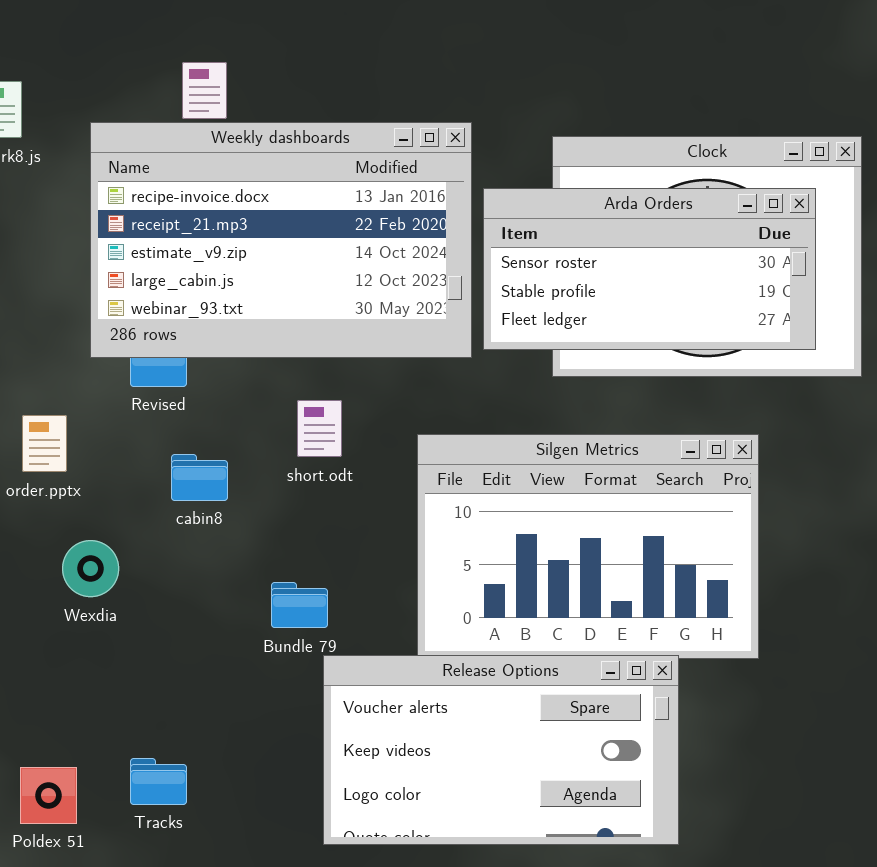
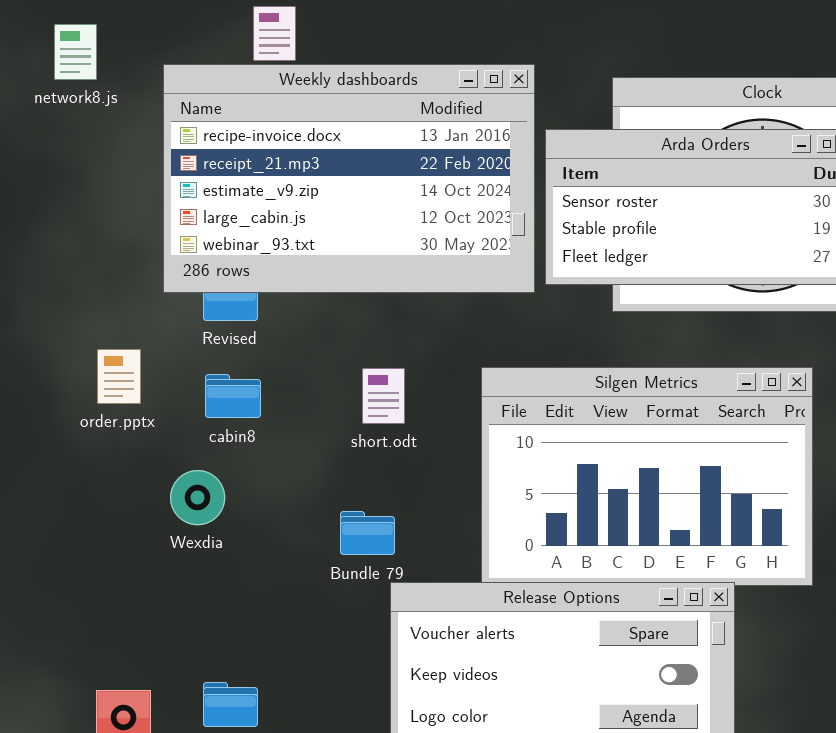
short.odt: [297,400,342,457] -> [362,368,405,424], moved
cabin8: [171,454,228,501] -> [205,374,261,418], moved
Wexdia: [62,540,119,597] -> [170,470,225,525], moved

